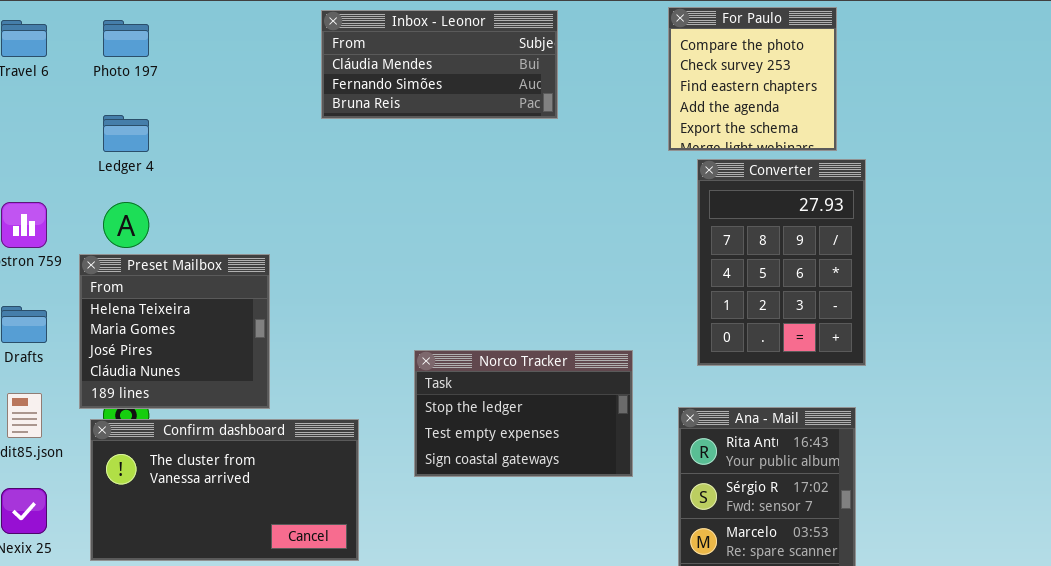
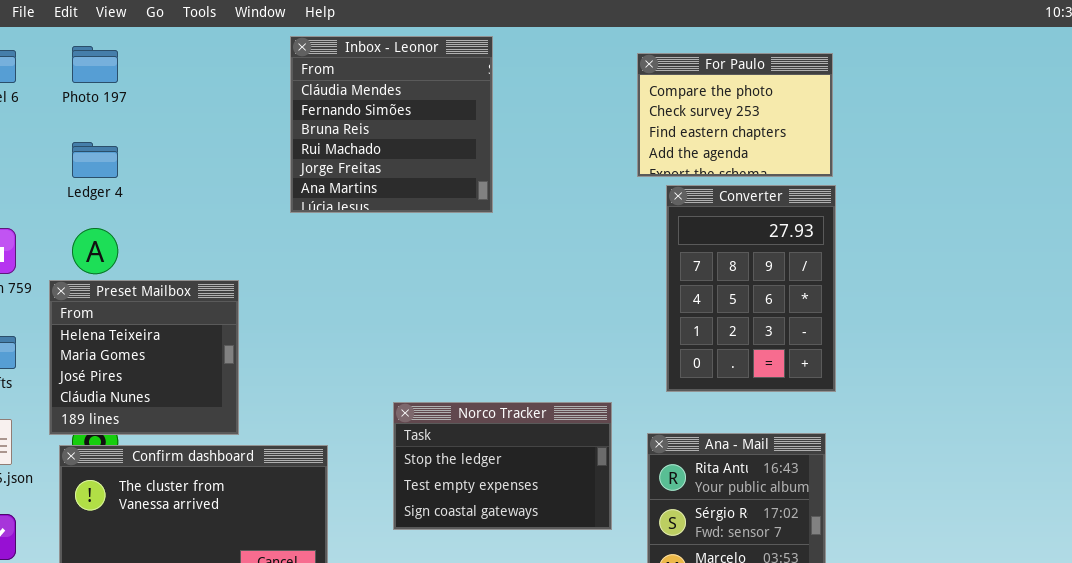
For Paulo: [668,7,837,151] -> [637,53,833,177], resized
Inbox - Leonor: [321,10,558,119] -> [290,36,493,213], resized
Norco Tracker: [414,350,633,477] -> [393,402,612,530], moved

